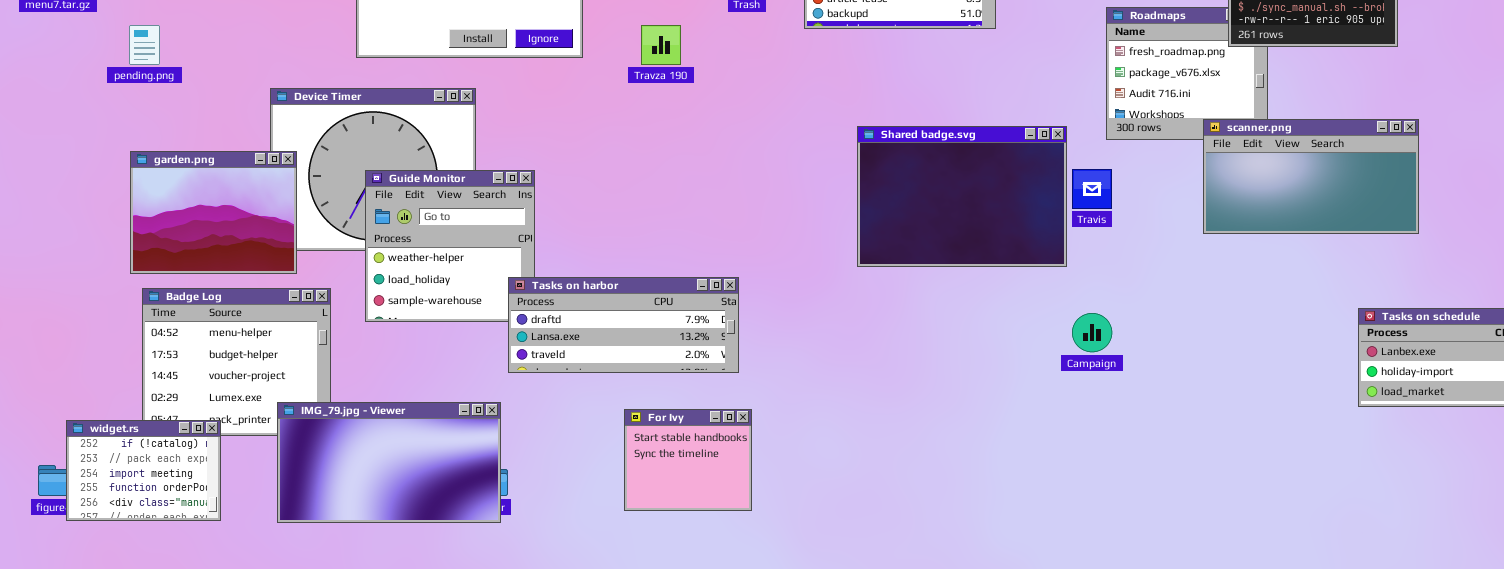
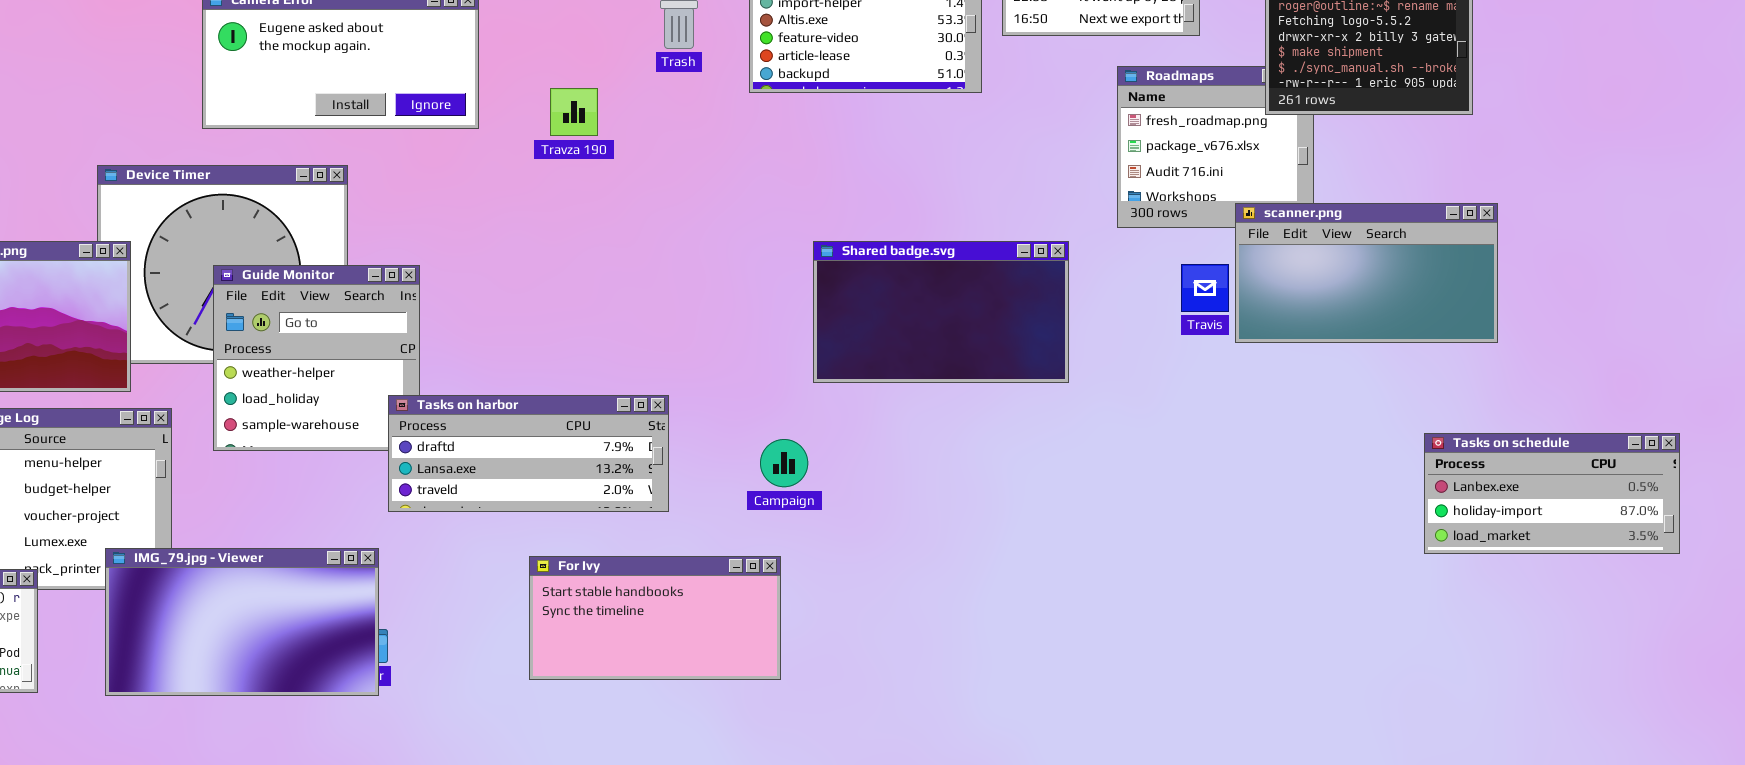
Shared badge.svg: [857,126,1067,267] -> [813,241,1069,383], resized
Travis: [1072,169,1112,209] -> [1181,264,1229,312], moved
Campaign: [1072,313,1112,352] -> [760,439,808,487], moved
For Ivy: [624,409,752,511] -> [529,556,781,680], resized

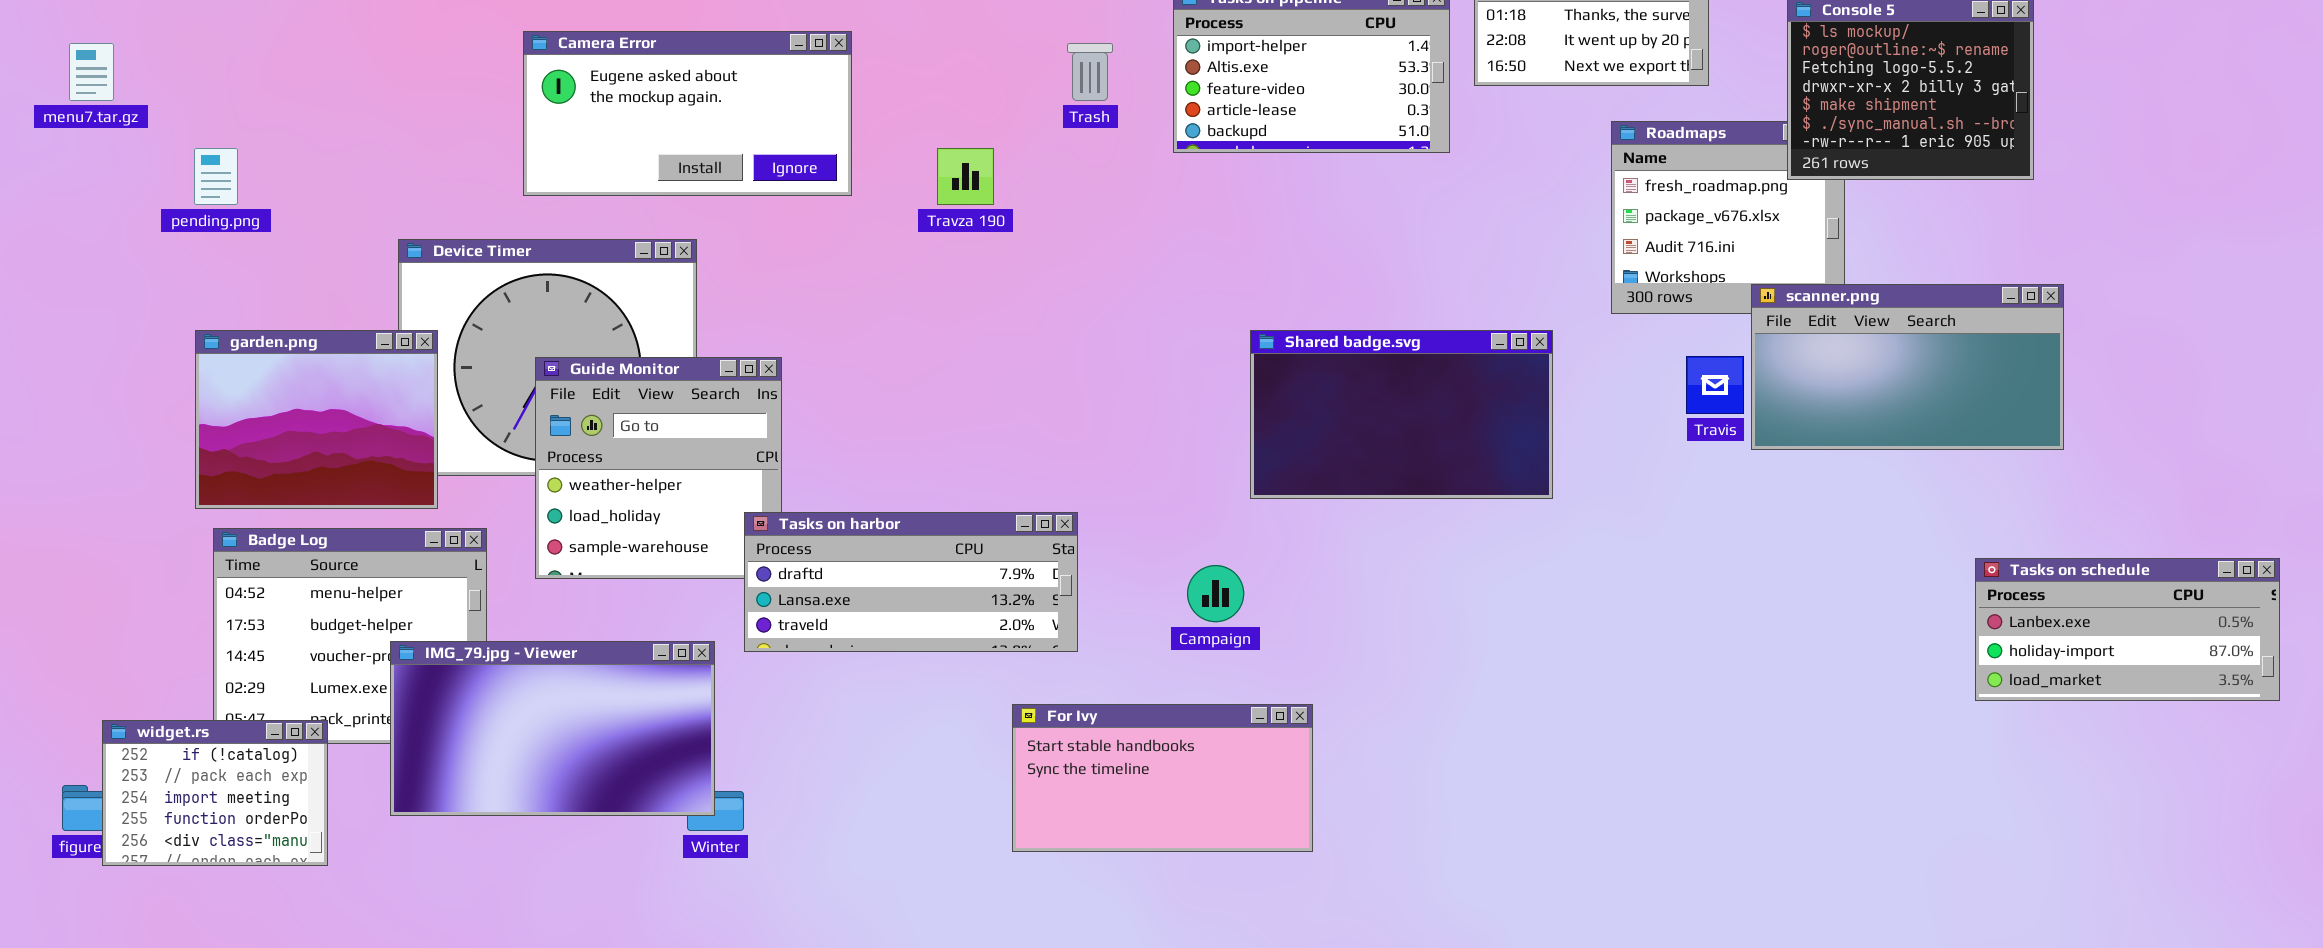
IMG_79.jpg - Viewer: [105,548,379,696] -> [390,641,715,816], moved
For Ivy: [529,556,781,680] -> [1012,704,1313,852], moved

